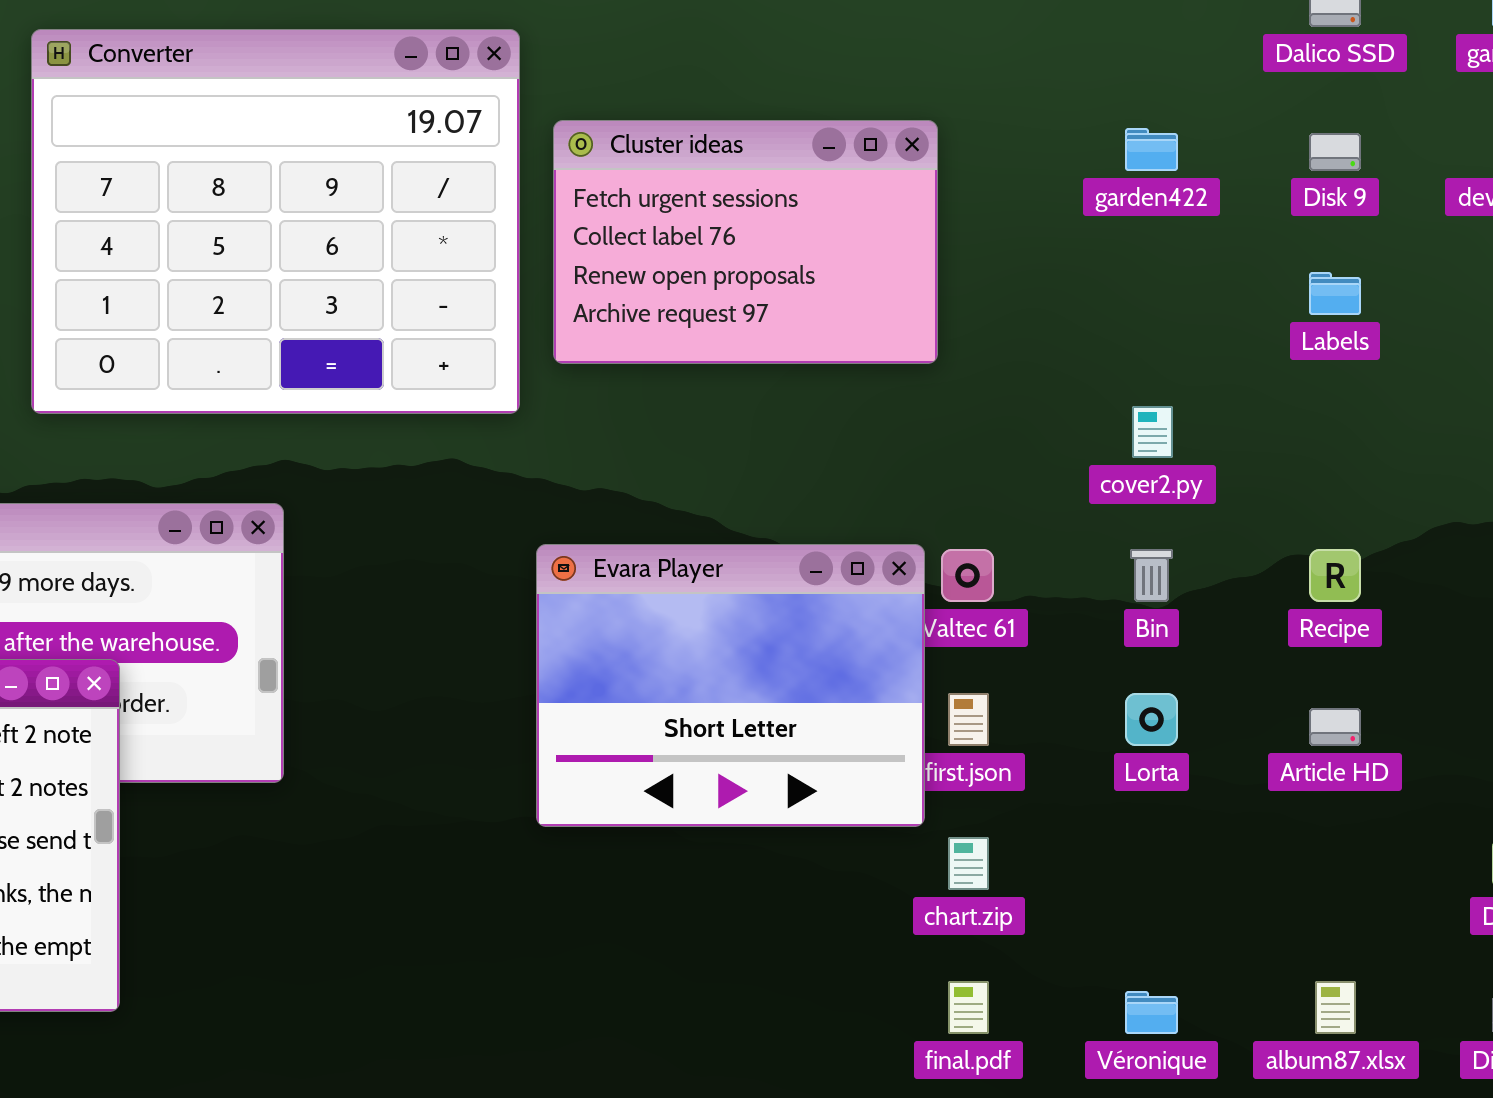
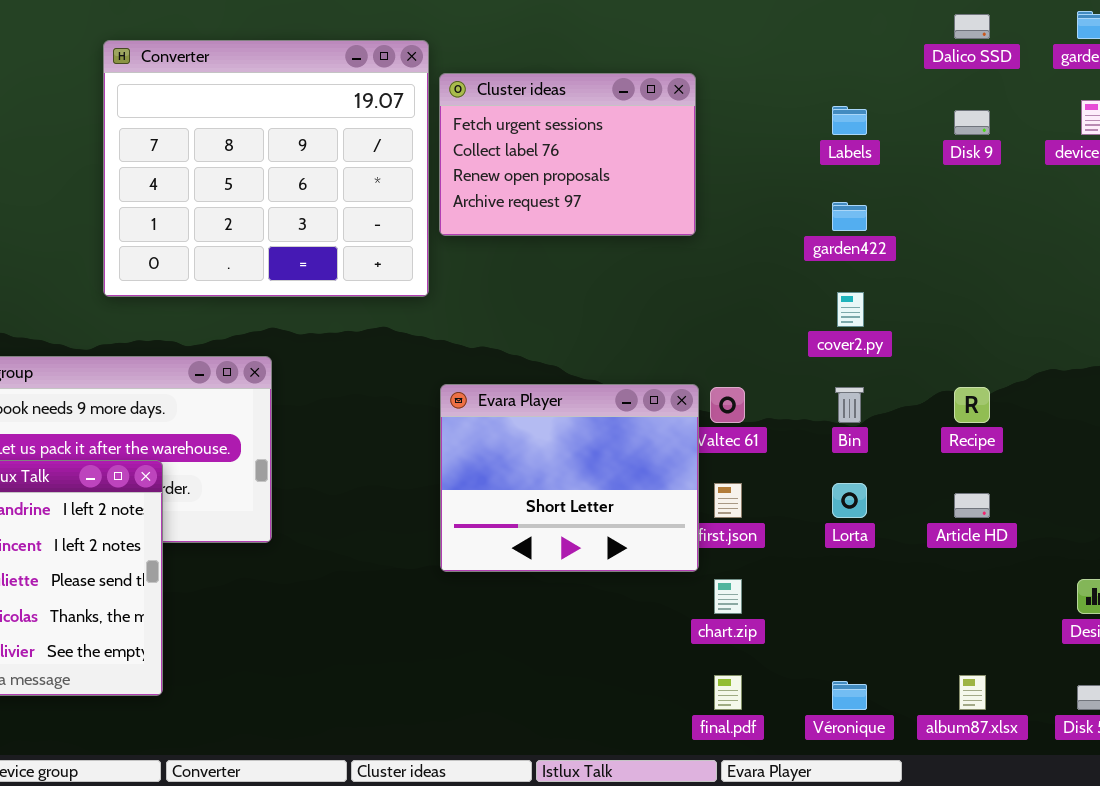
Cluster ideas: [553,120,938,364] -> [439,73,696,236], moved
garden422: [1125,128,1178,171] -> [832,202,867,231], moved
Labels: [1309,272,1361,315] -> [832,106,867,135], moved

